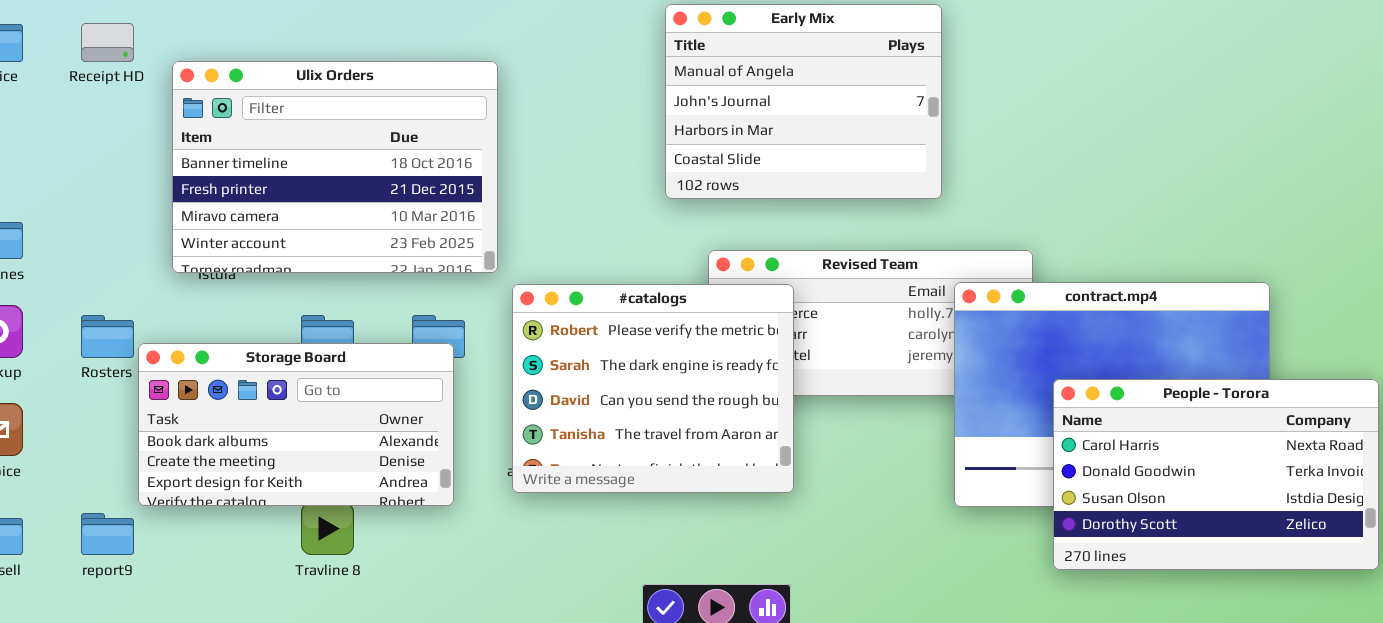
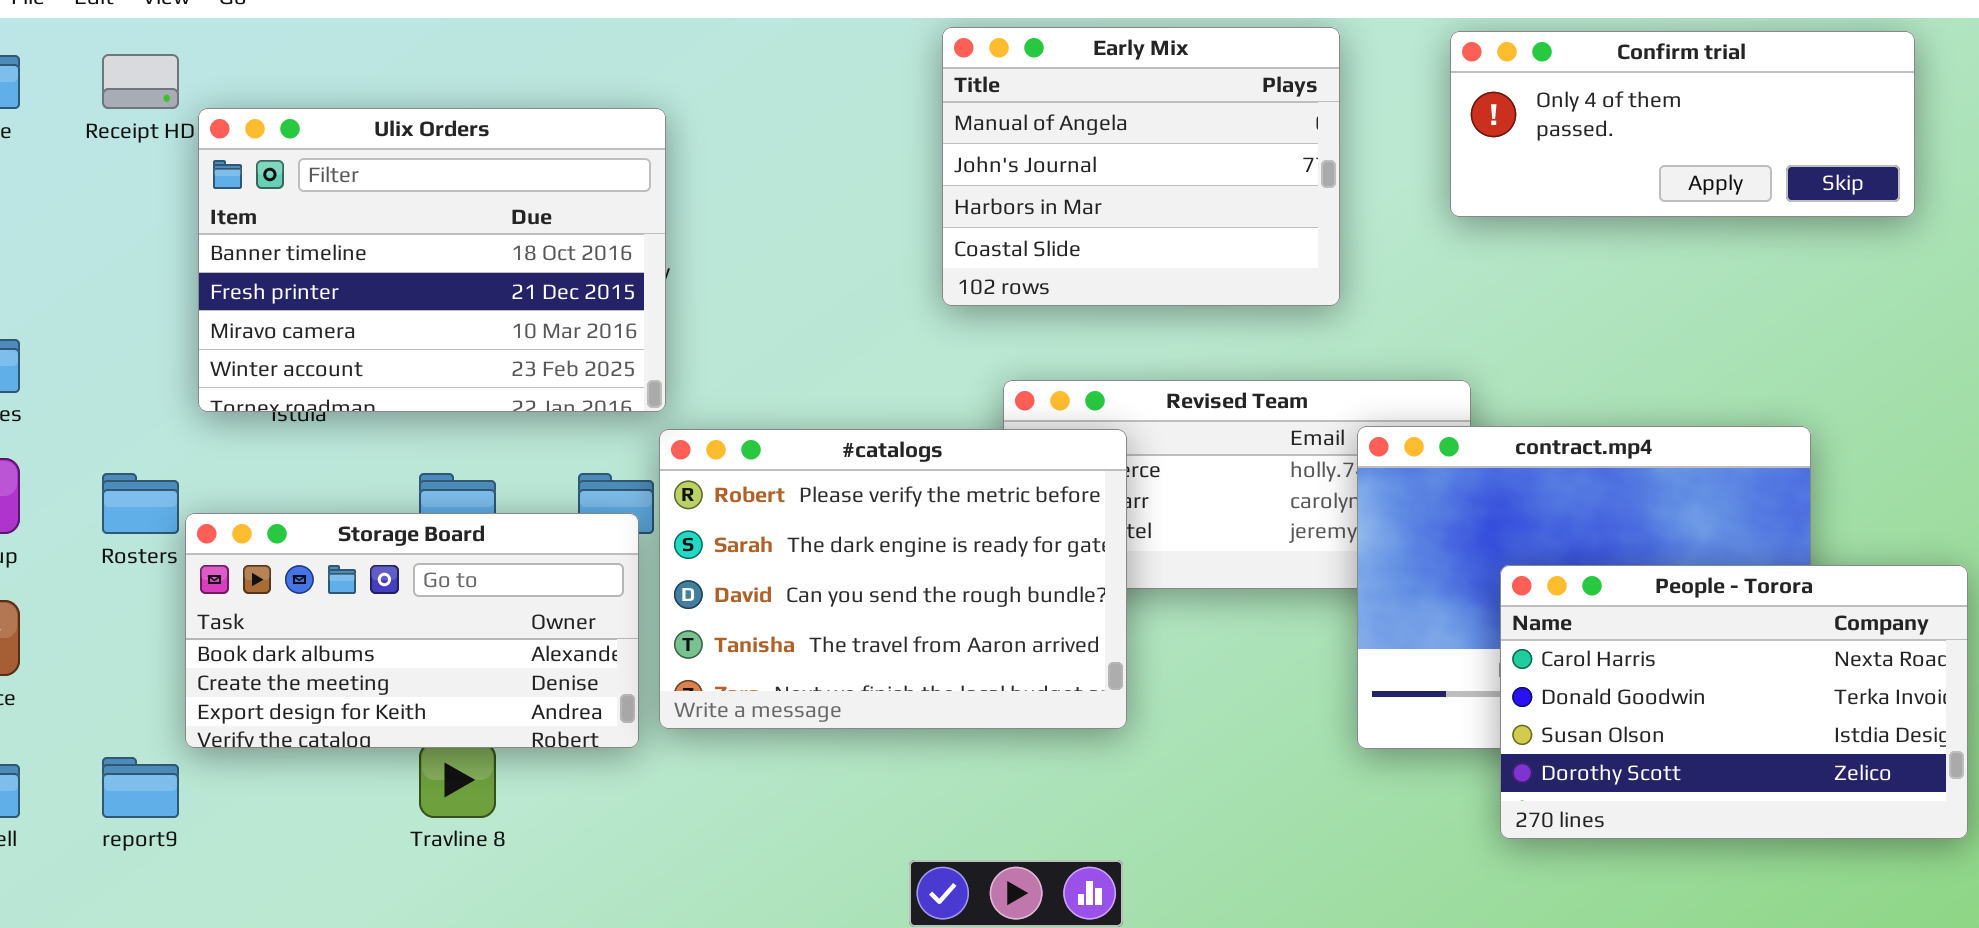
Confirm trial: none -> [1450,31,1915,217], opened
Ulix Orders: [172,61,498,273] -> [198,108,666,412], moved
#catalogs: [512,284,794,493] -> [659,429,1127,729], resized

